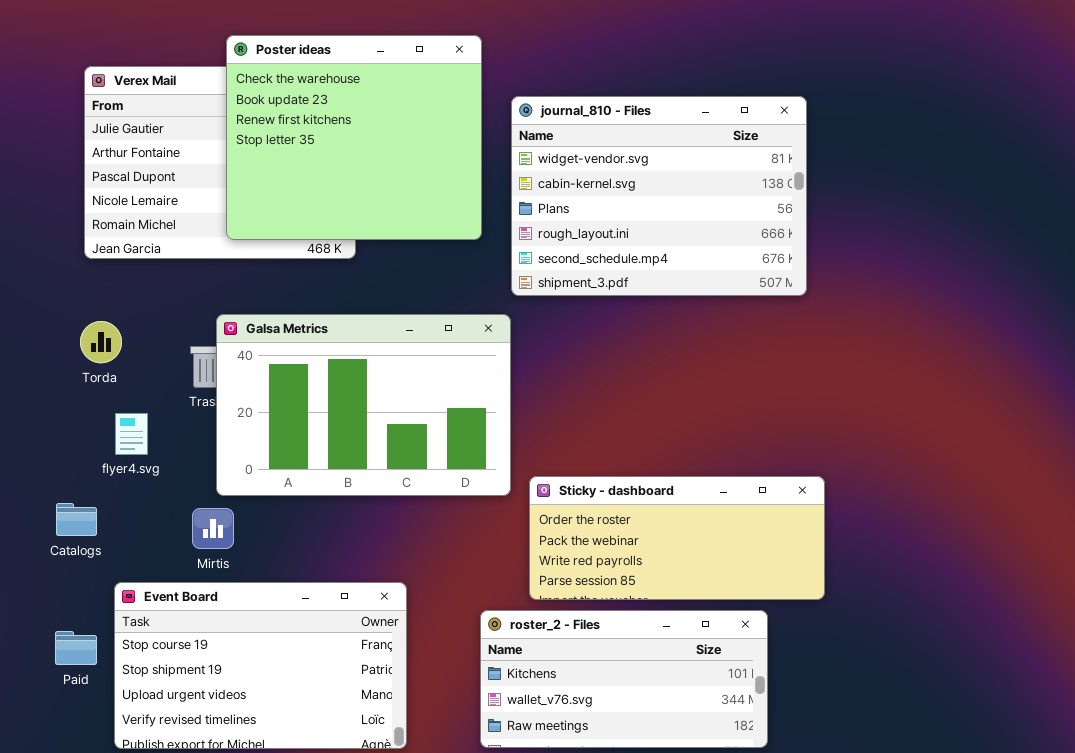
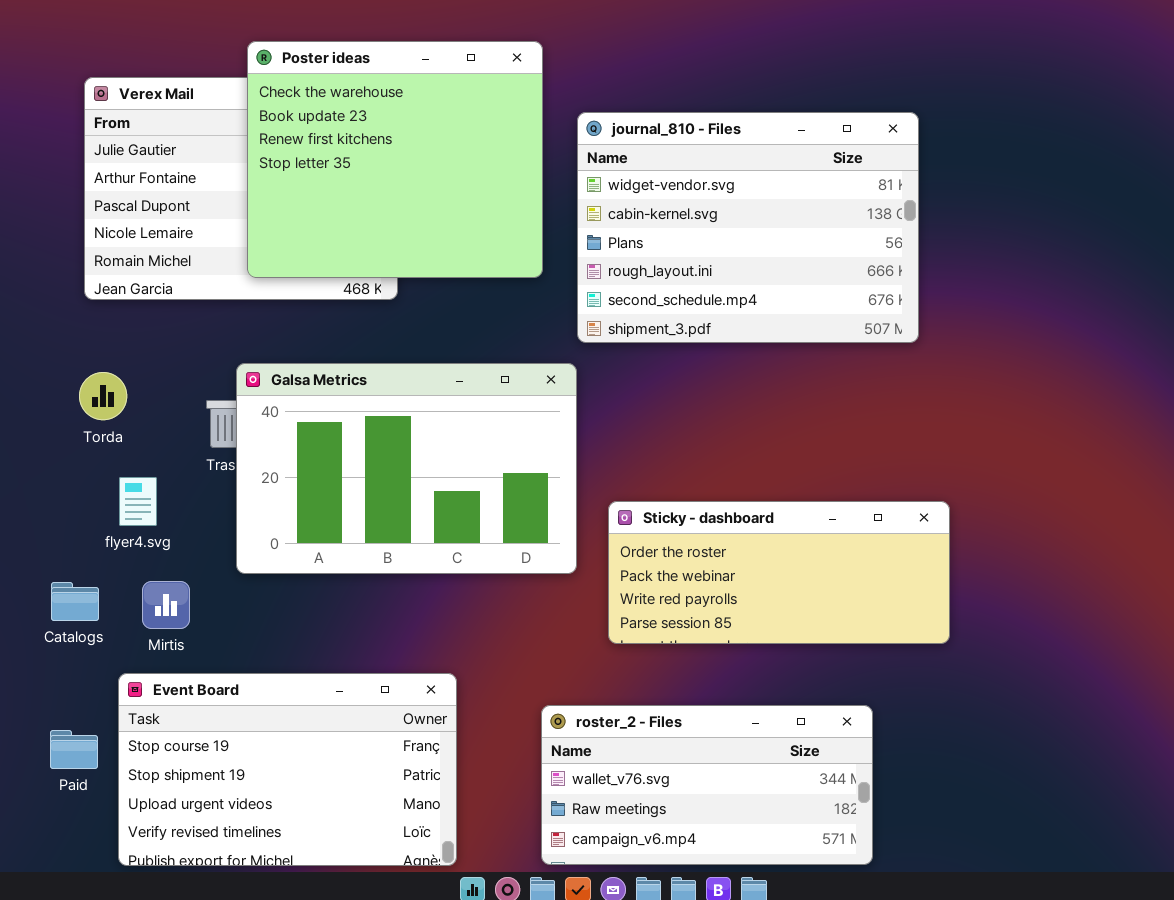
Sticky - dashboard: [529,476,825,600] -> [608,501,950,644], moved
Mirtis: [192,508,234,549] -> [142,581,190,629], moved
roster_2 - Files: [480,610,768,748] -> [541,705,873,865], scrolled down 1 row

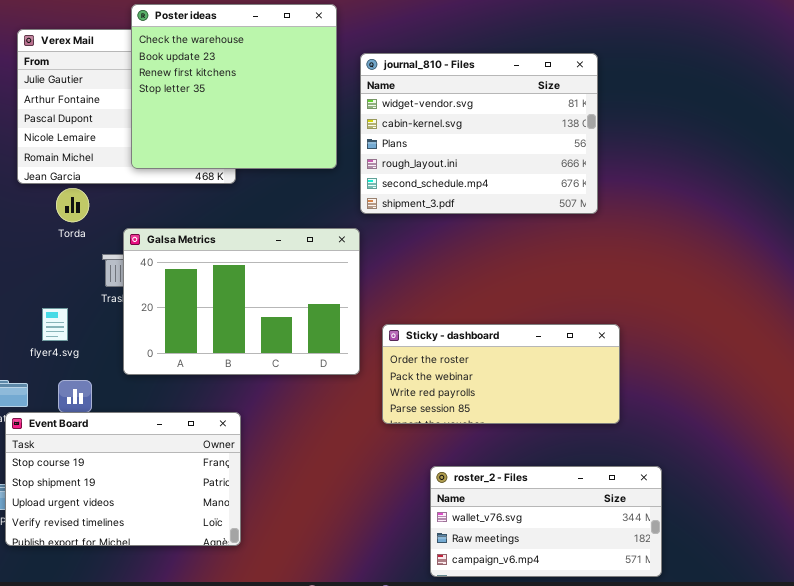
Torda: [79,372,127,420] -> [56,188,89,222], moved
Event Board: [118,673,457,866] -> [5,412,241,546], moved
roster_2 - Files: [541,705,873,865] -> [430,466,662,577], moved

